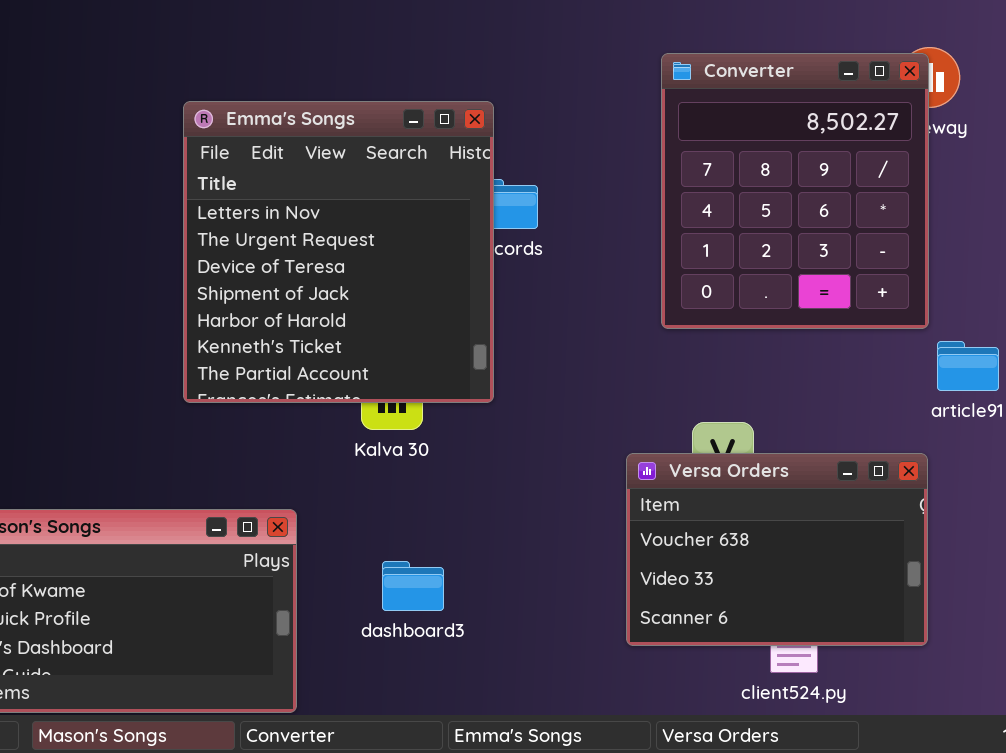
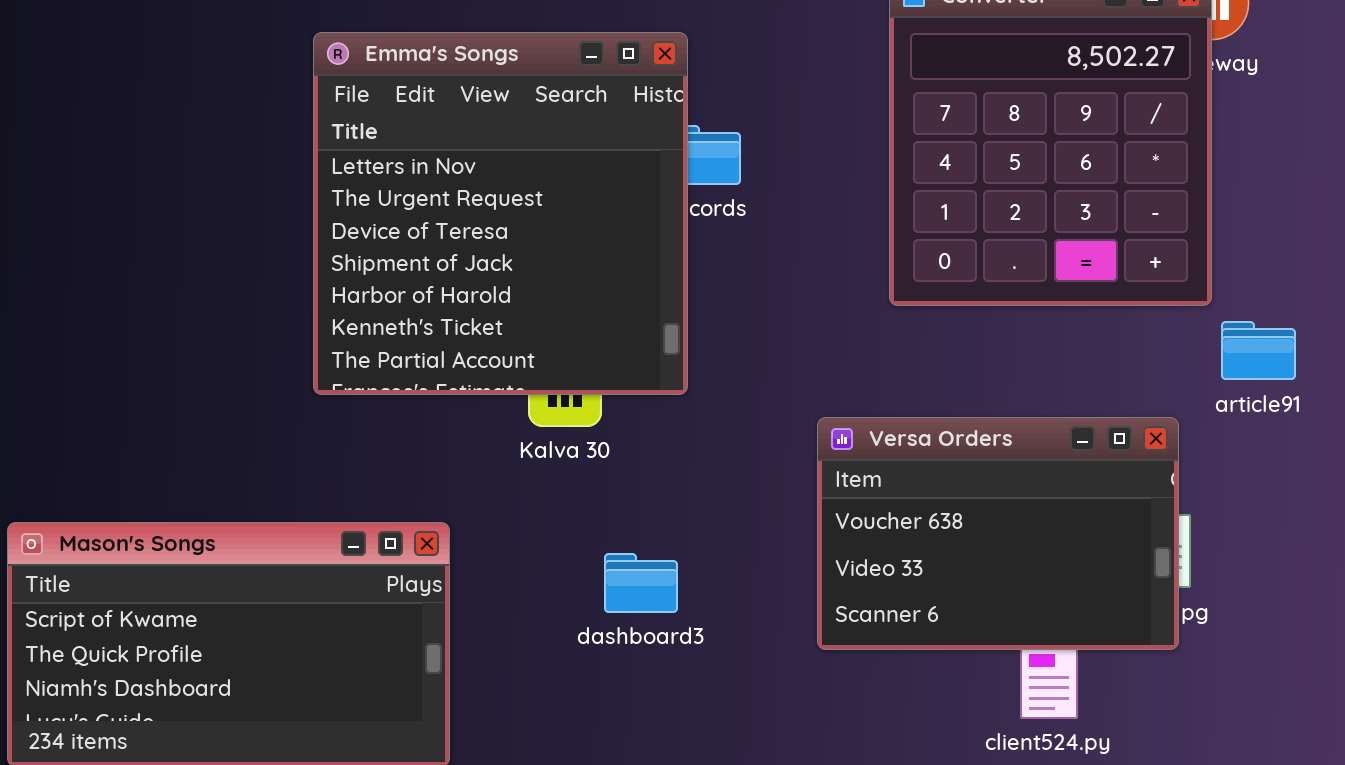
Versa Orders: [626,453,928,646] -> [817,417,1179,650], moved
dashboard3: [382,561,444,611] -> [604,553,678,613], moved

